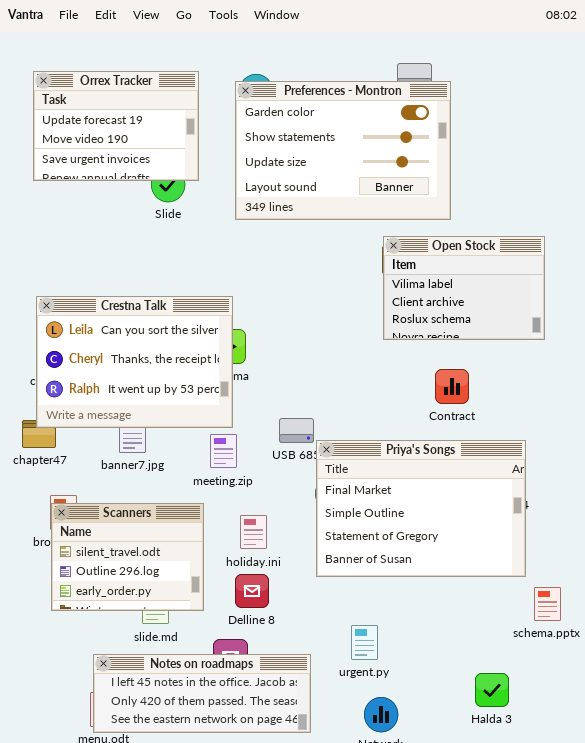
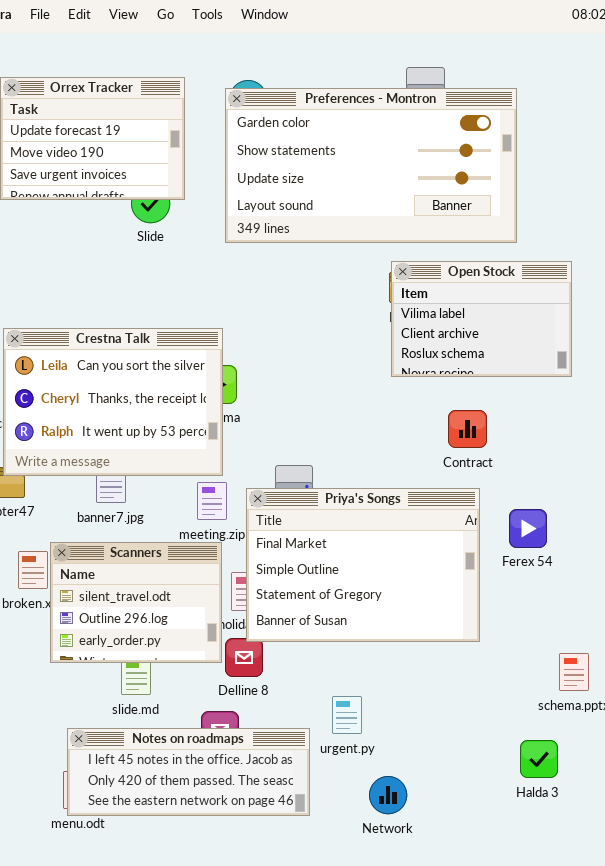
Preferences - Montron: [235,81,451,220] -> [225,88,517,243], resized
Priya's Songs: [316,440,526,577] -> [246,488,480,642], moved
Scanners: [51,503,204,611] -> [50,542,222,663], moved
urgent.py: [351,625,378,660] -> [332,696,362,734], moved
Halda 3: [475,673,509,707] -> [520,740,558,778], moved

